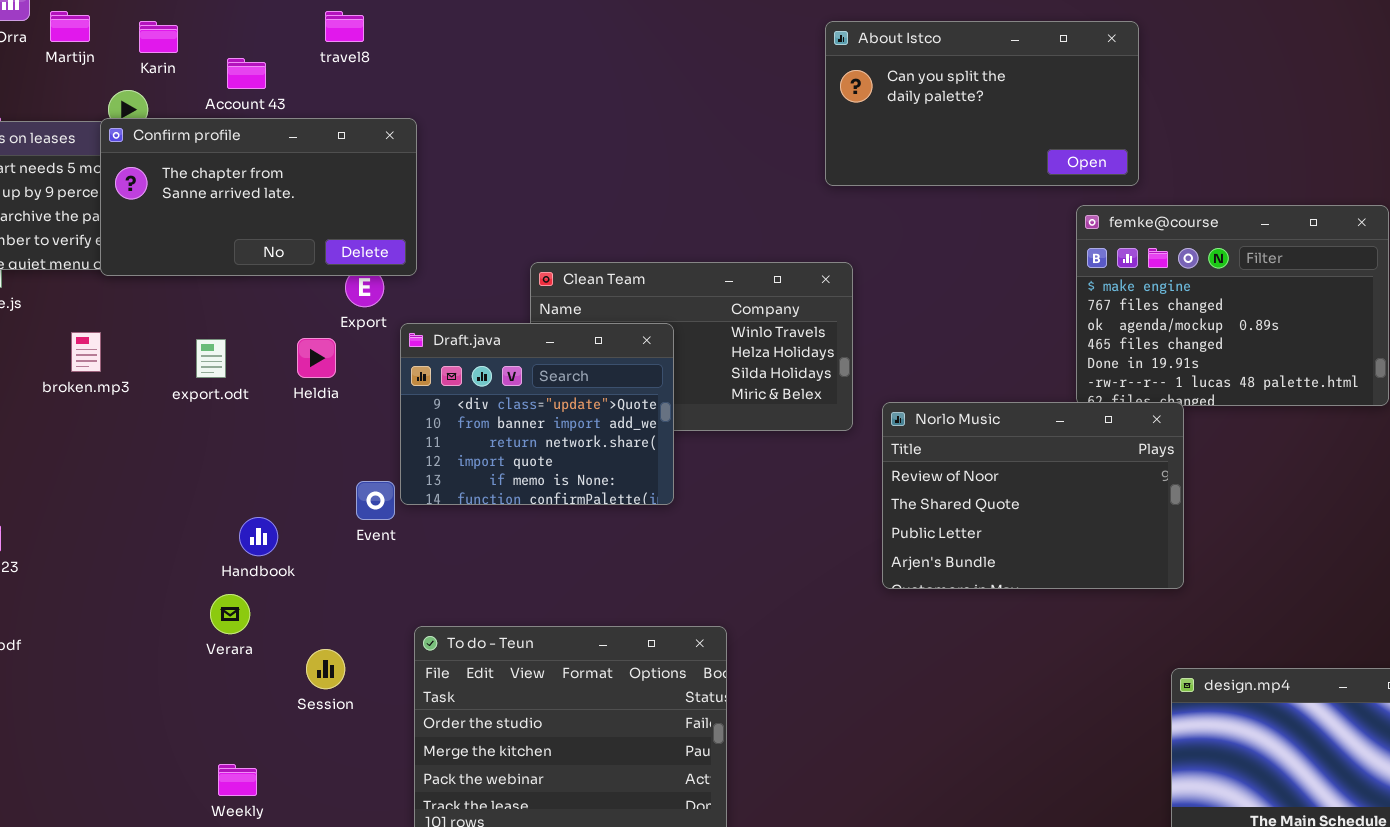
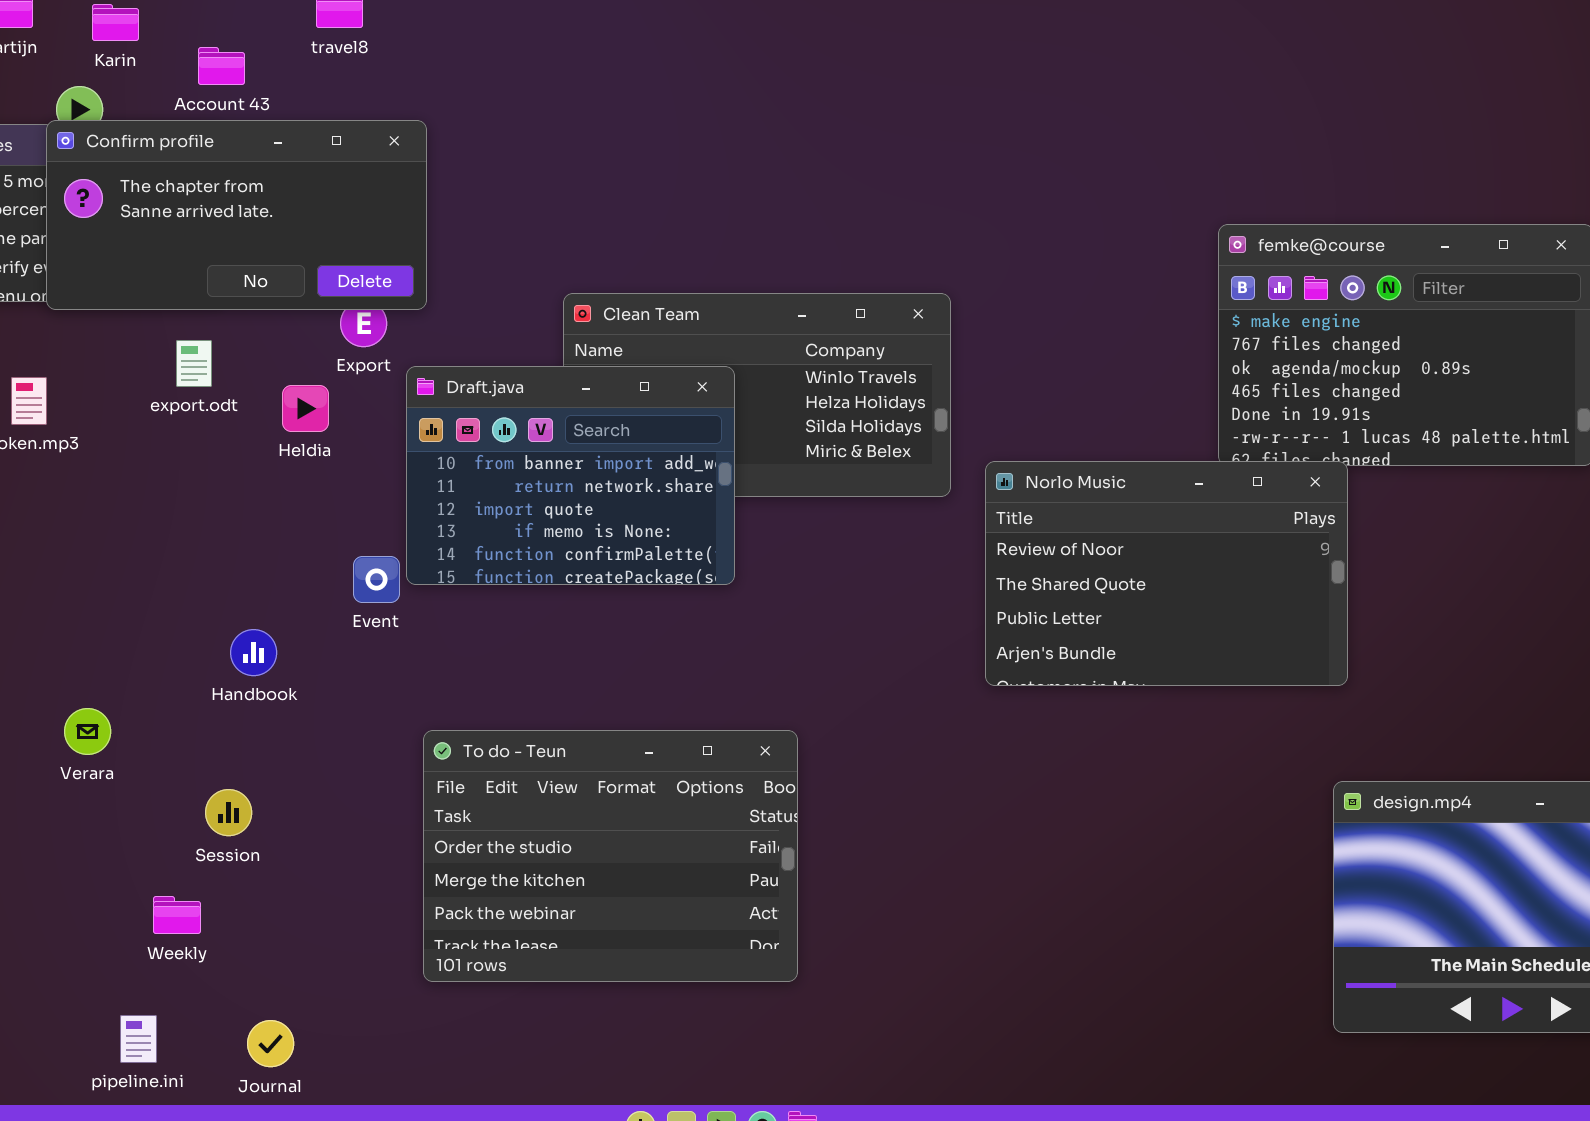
About Istco: [825,21,1139,186] -> none, closed
Draft.java: [400,323,674,505] -> [406,366,735,585], scrolled down 1 row
export.odt: [196,339,226,378] -> [176,340,212,387], moved
Handbook: [239,517,278,556] -> [230,629,277,676], moved
Verara: [210,594,250,634] -> [64,708,111,755], moved
Session: [306,649,345,689] -> [205,789,252,836], moved
Weekly: [218,764,257,796] -> [153,896,201,934], moved

